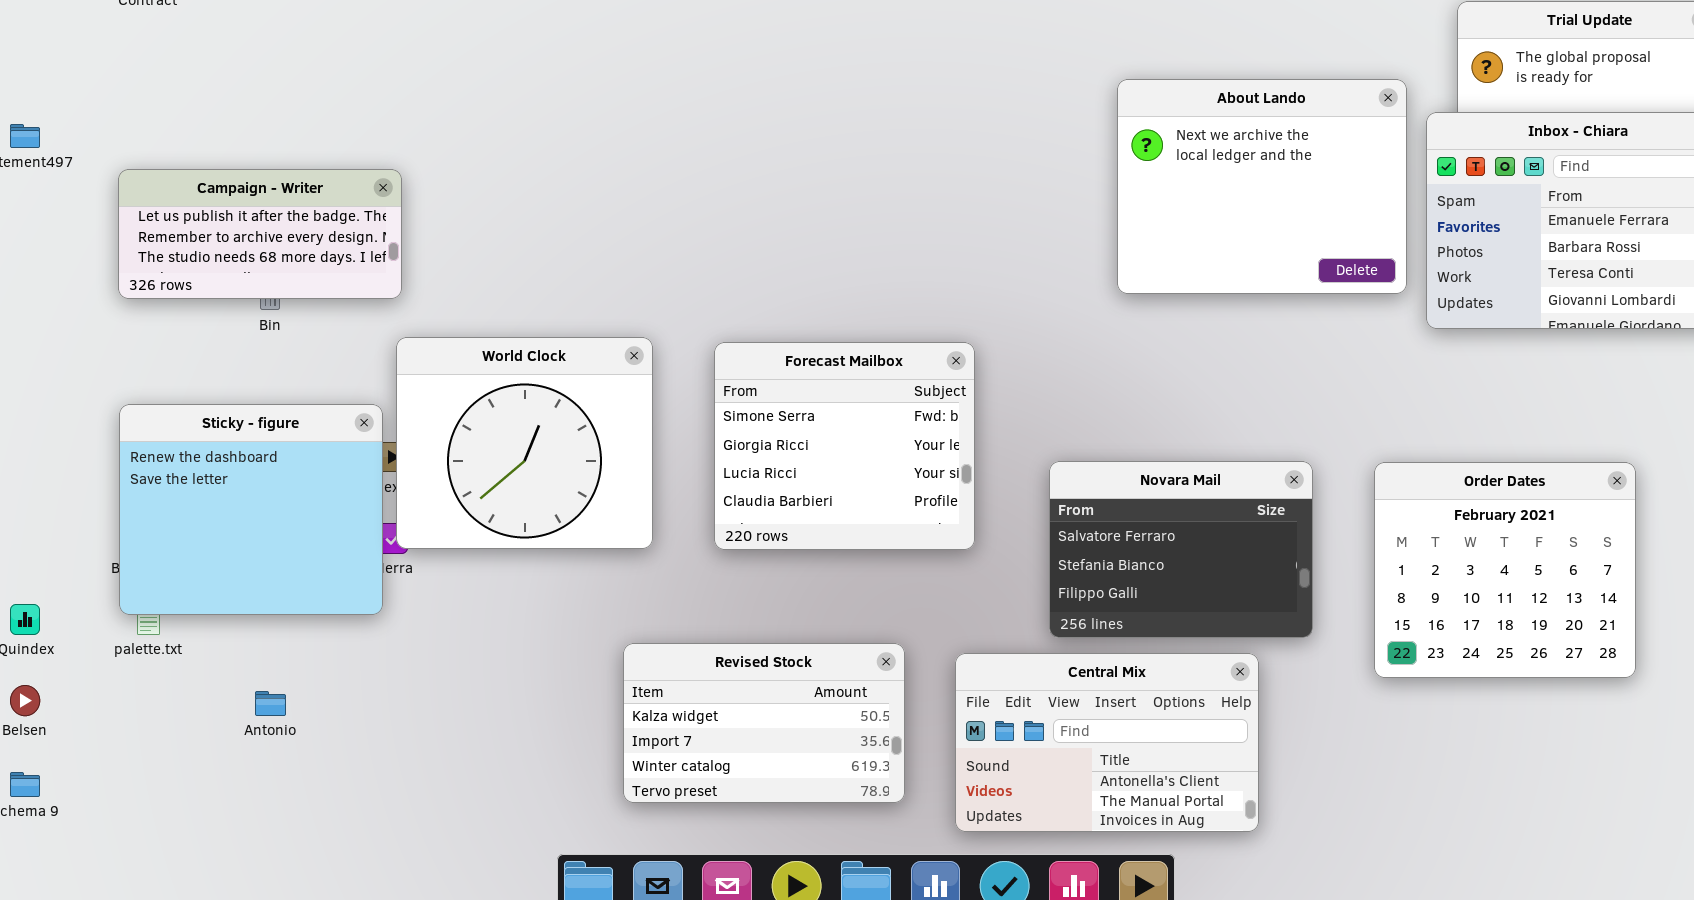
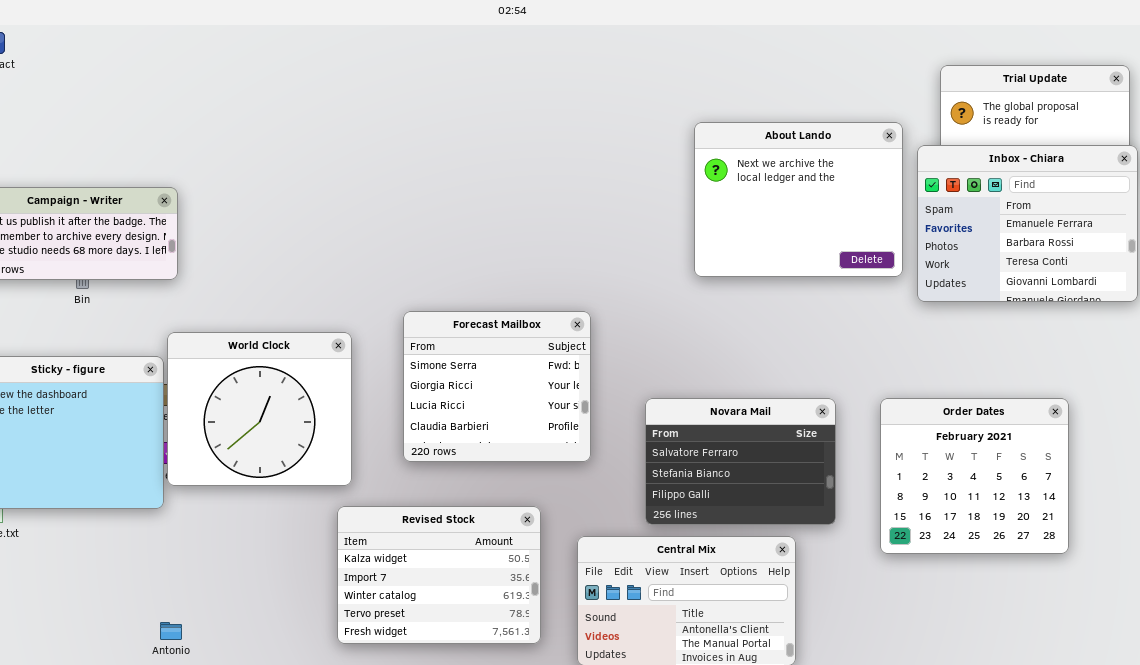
World Clock: [396,337,653,549] -> [167,332,352,486], moved
Revised Stock: [623,643,905,803] -> [337,506,541,644], resized
Antonio: [255,691,286,716] -> [160,622,182,640], moved

